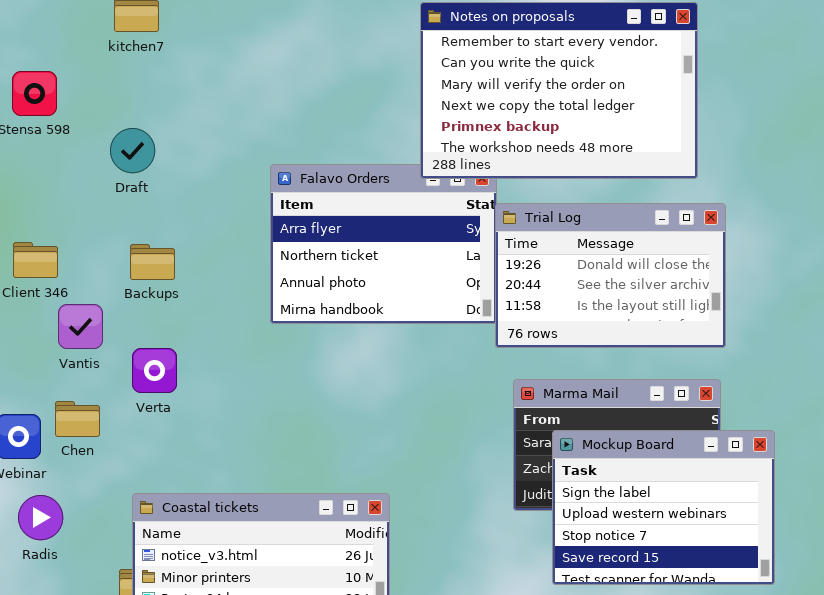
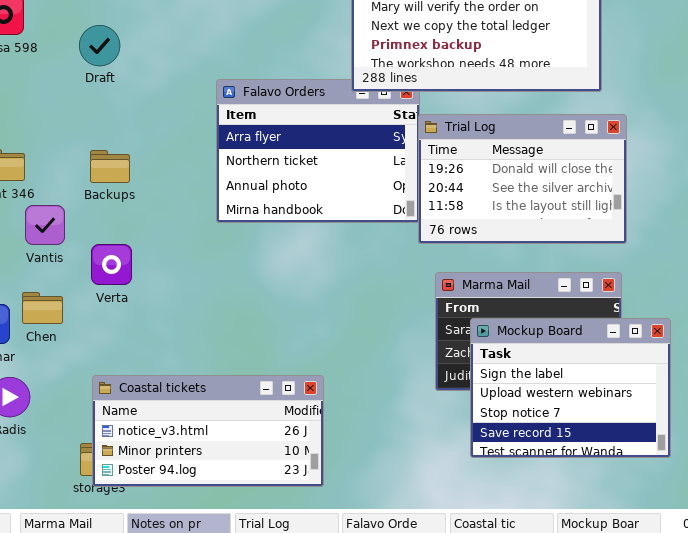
Draft: [110,128,155,173] -> [79,25,120,66], moved

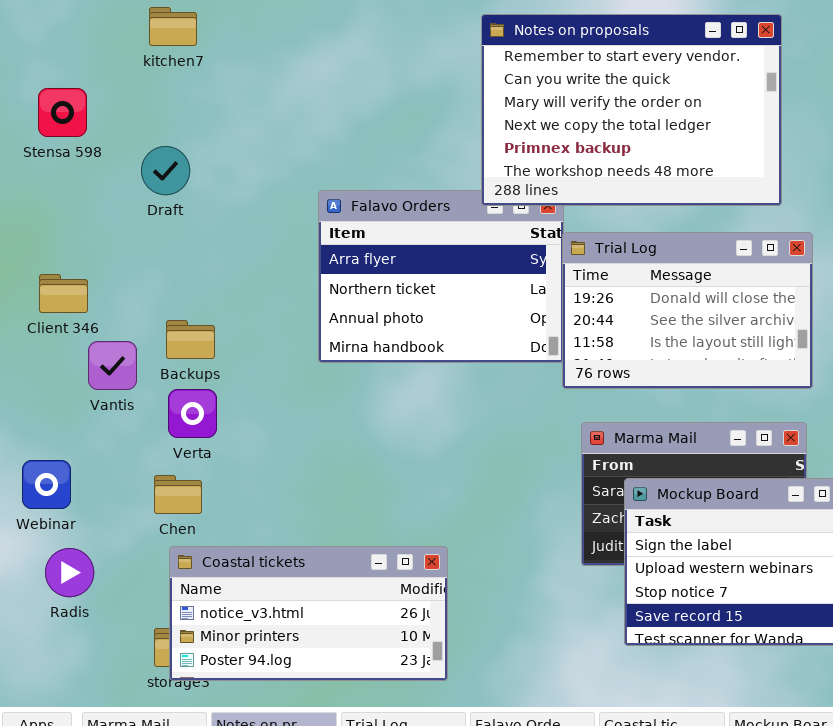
Draft: [79,25,120,66] -> [141,146,190,195], moved
Backups: [90,150,130,183] -> [166,320,215,359], moved
Chen: [22,292,63,324] -> [154,475,202,514], moved

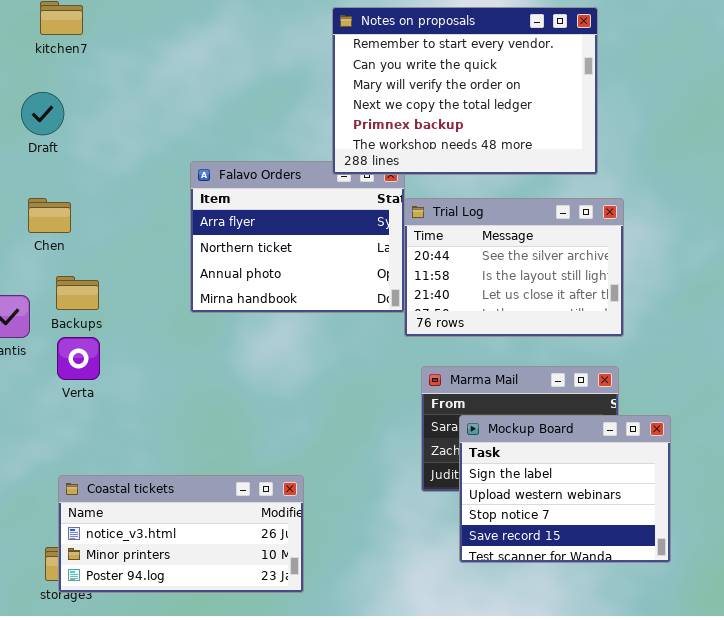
Draft: [141,146,190,195] -> [21,92,64,135], moved
Trial Log: [562,232,813,389] -> [404,198,624,337], scrolled down 1 row
Chen: [154,475,202,514] -> [28,198,71,233], moved

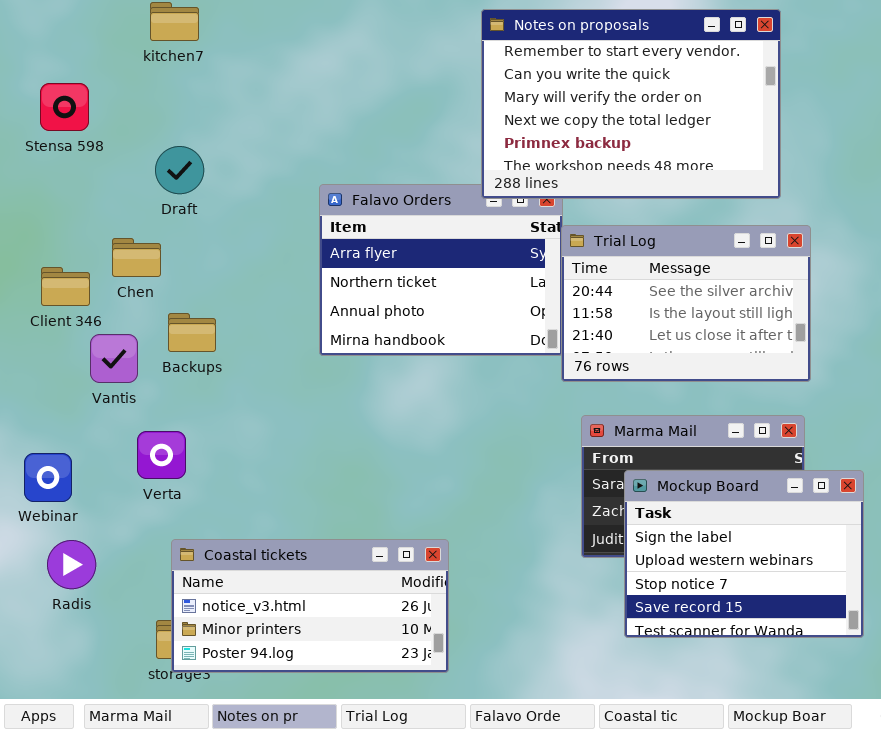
Draft: [21,92,64,135] -> [155,146,204,194], moved
Chen: [28,198,71,233] -> [112,238,161,277], moved
Verta: [57,337,100,380] -> [137,431,186,479], moved

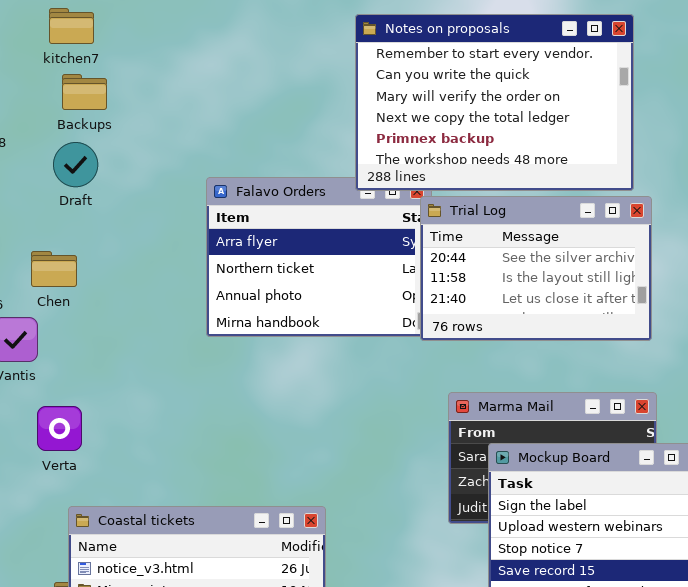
Trial Log: [561,225,811,382] -> [420,196,652,341], moved
Chen: [112,238,161,277] -> [31,251,77,287], moved
Backups: [168,313,216,352] -> [62,74,107,110], moved

